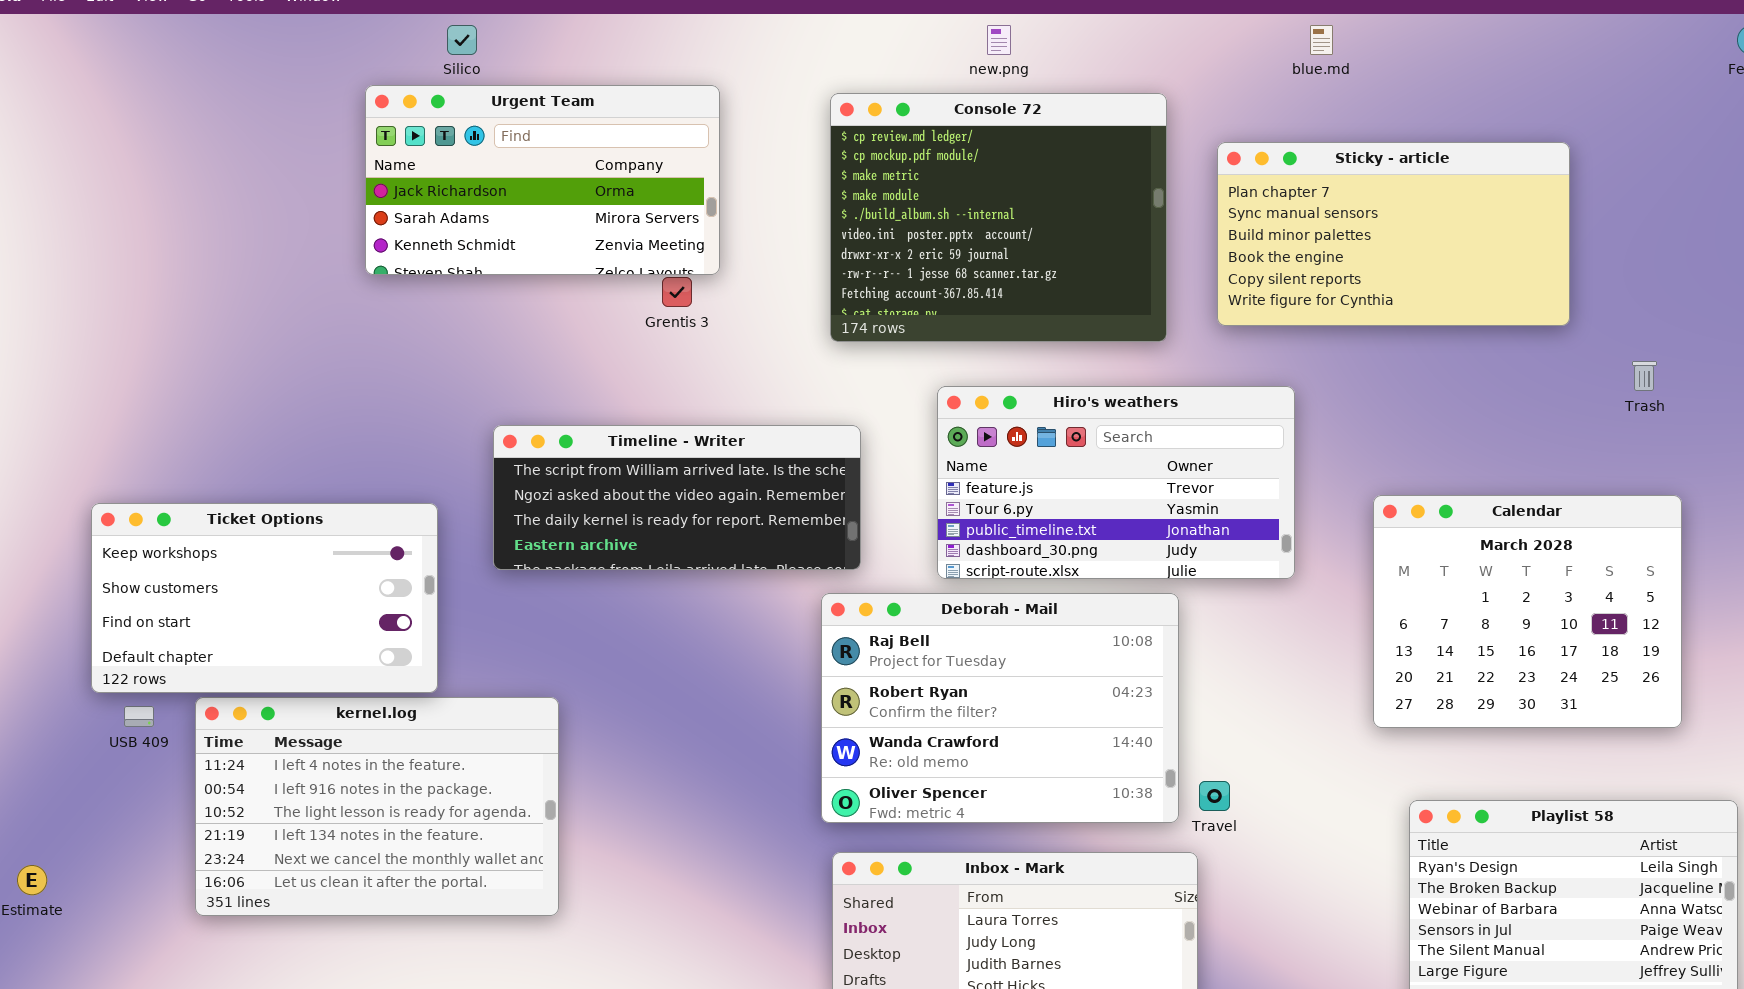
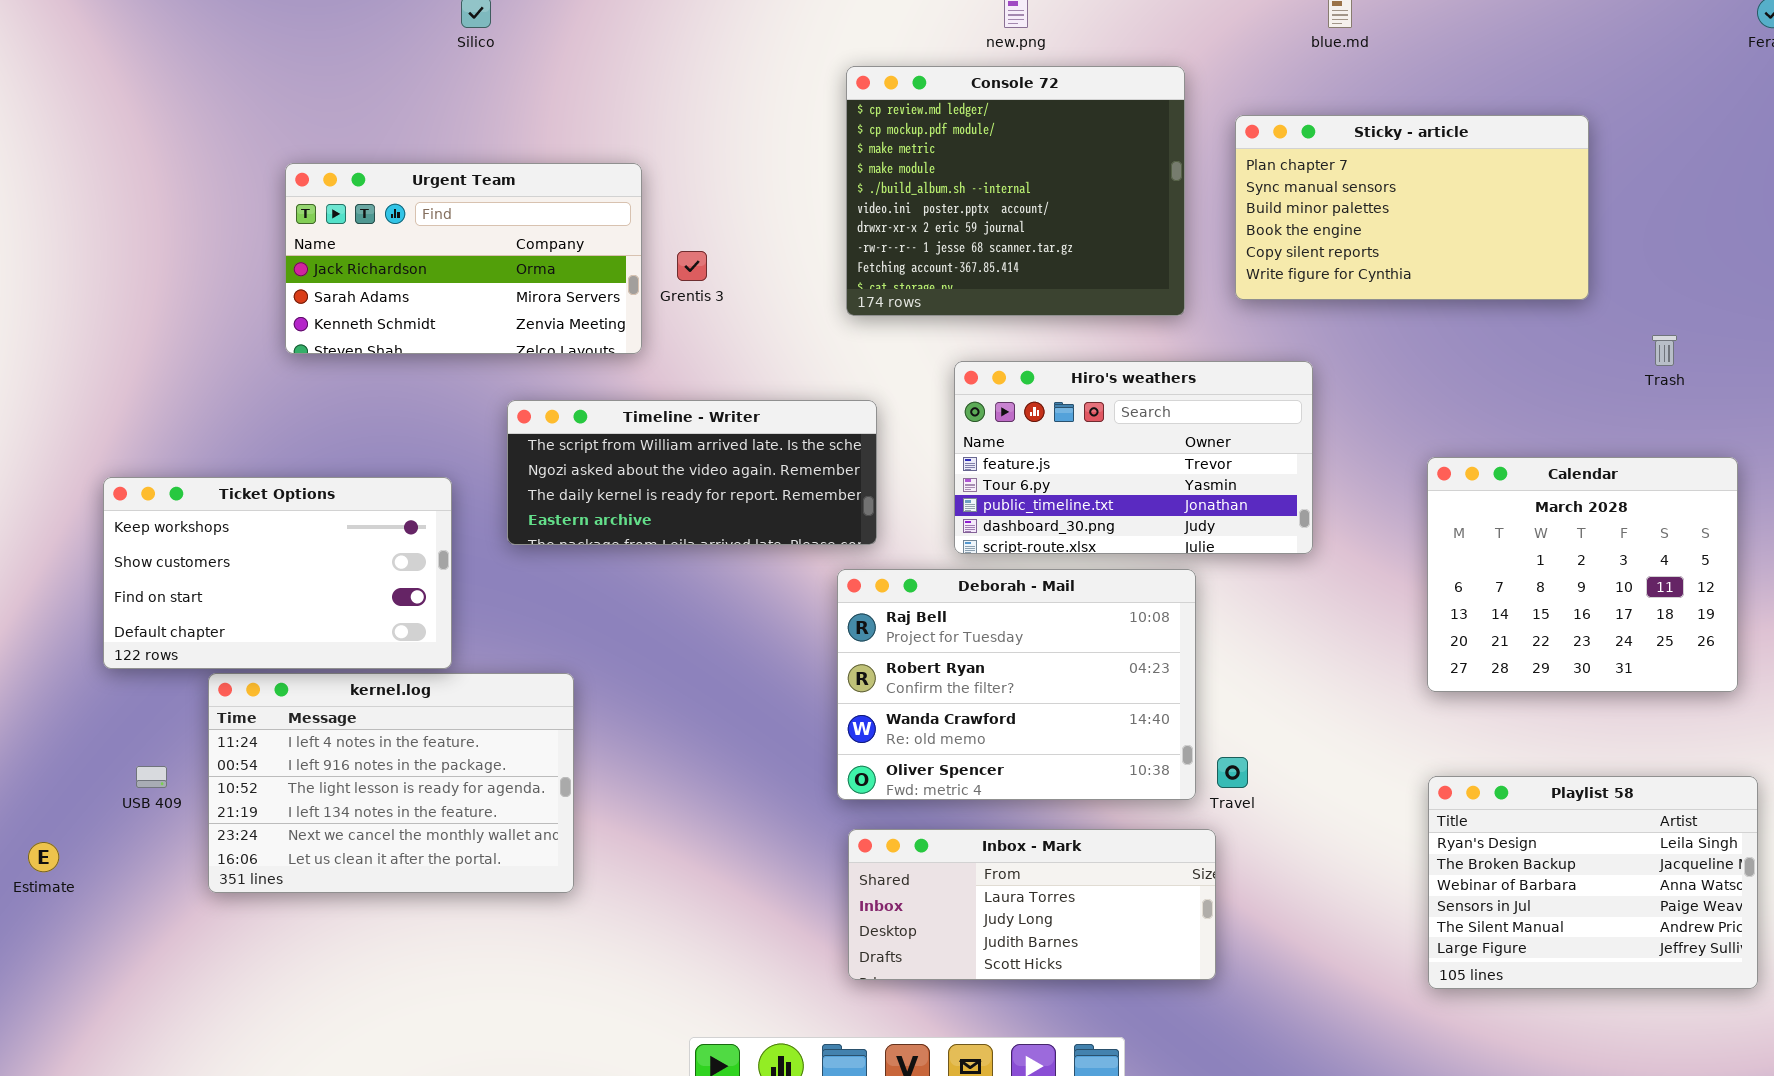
Urgent Team: [365,85,720,275] -> [285,163,642,354], moved
Calendar: [1373,495,1682,728] -> [1427,457,1738,692], moved
USB 409: [124,706,154,727] -> [136,766,167,788], moved

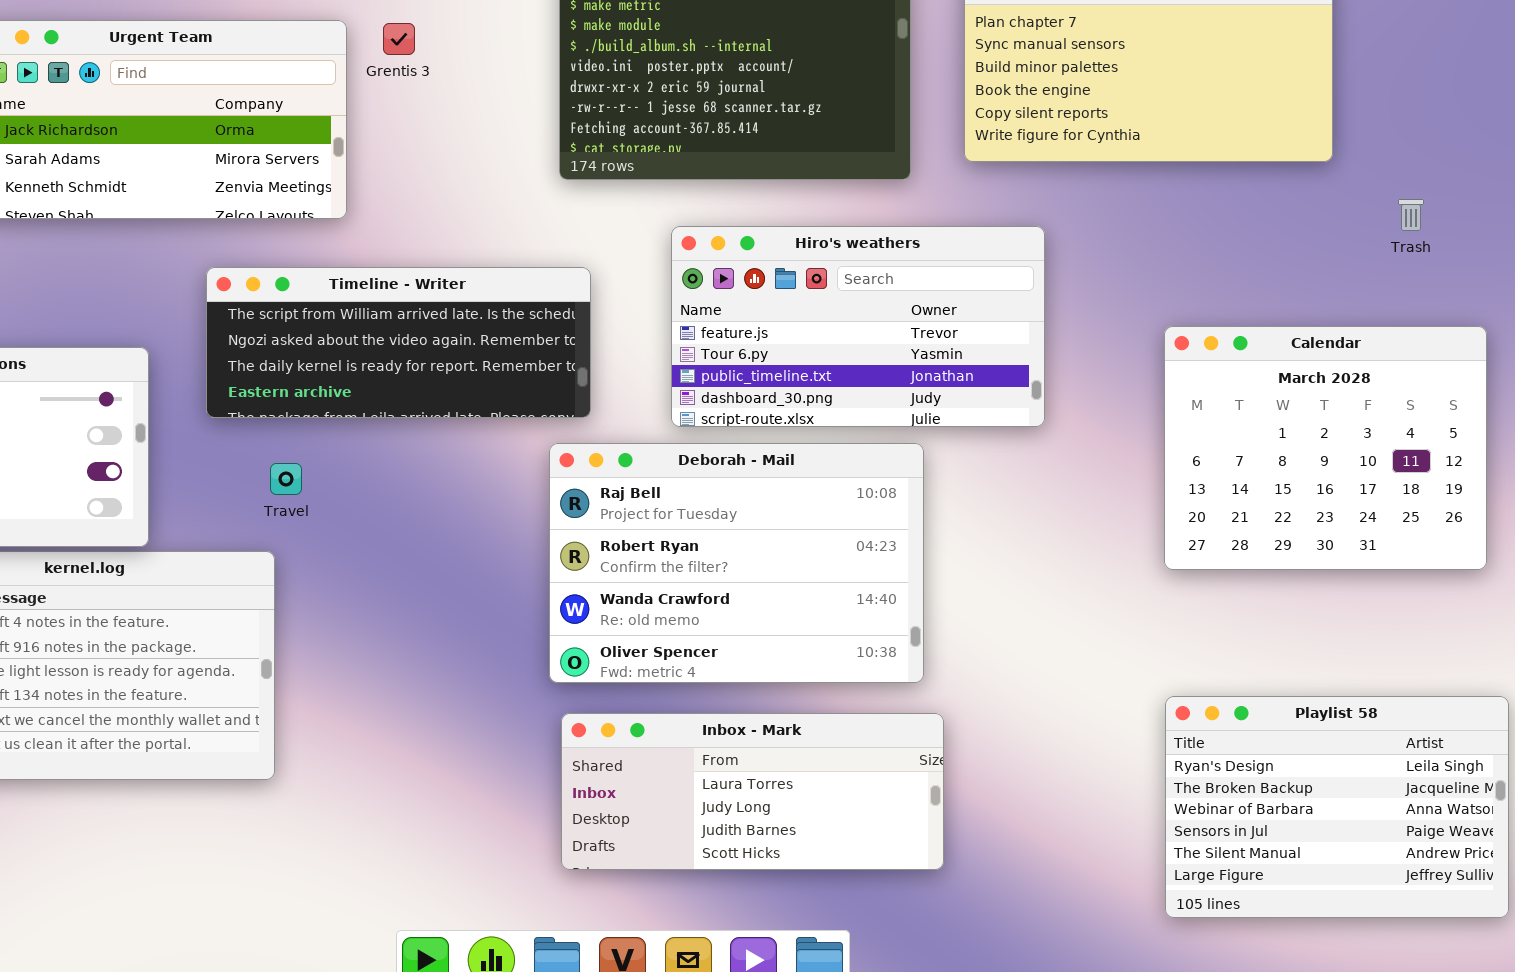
Grentis 3: [677,251,707,281] -> [383,23,415,55], moved
Travel: [1217,757,1248,788] -> [270,463,302,495], moved
Playlist 58: [1428,776,1758,989] -> [1165,696,1509,918], moved

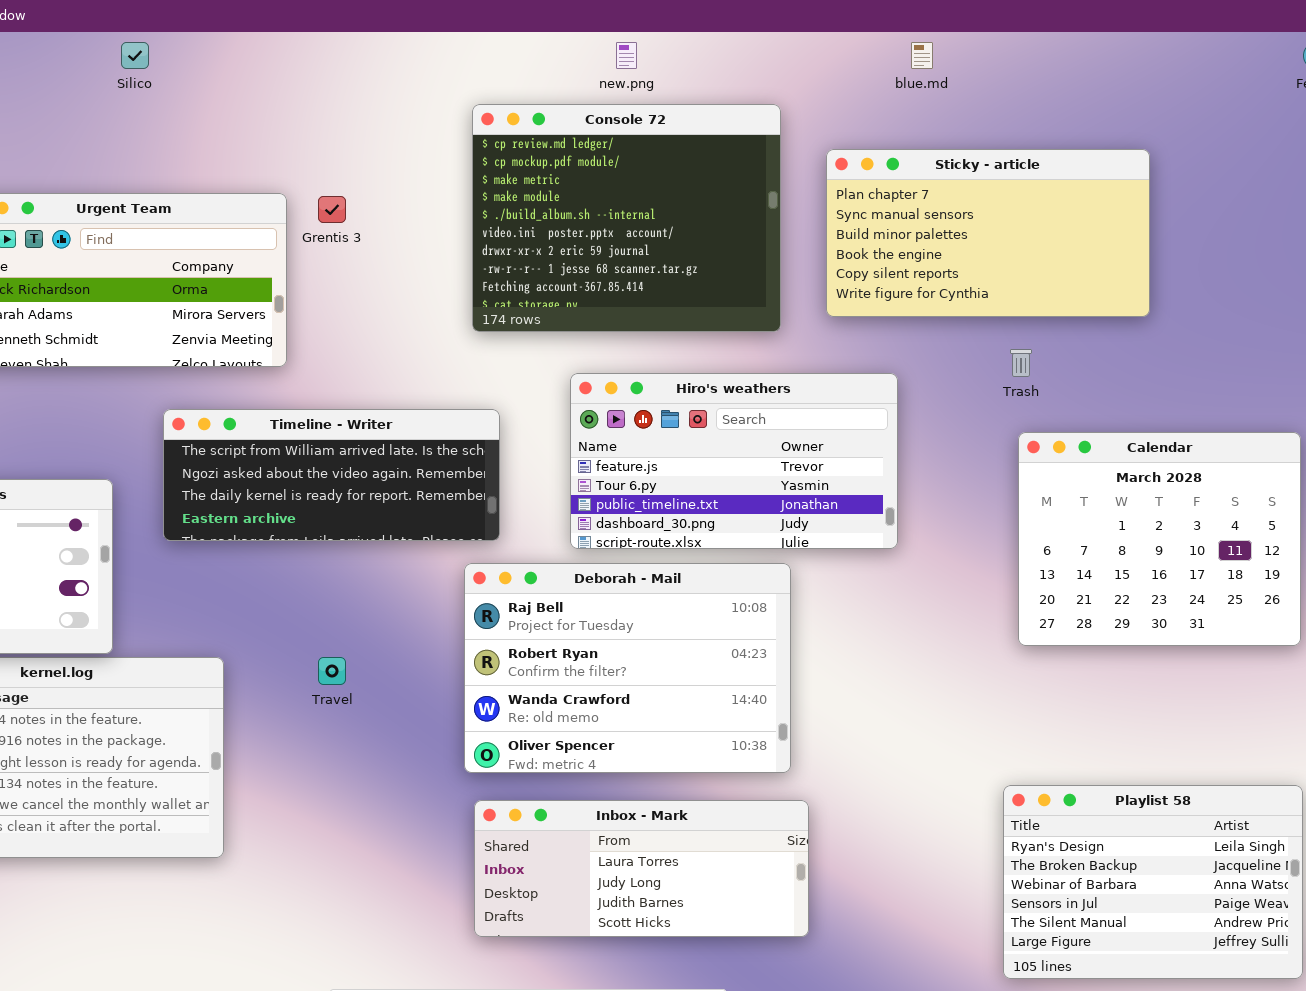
Trash: [1398,199,1424,231] -> [1010,349,1032,377], moved
Calendar: [1164,326,1487,570] -> [1018,432,1301,646], moved
Travel: [270,463,302,495] -> [318,657,346,685], moved

